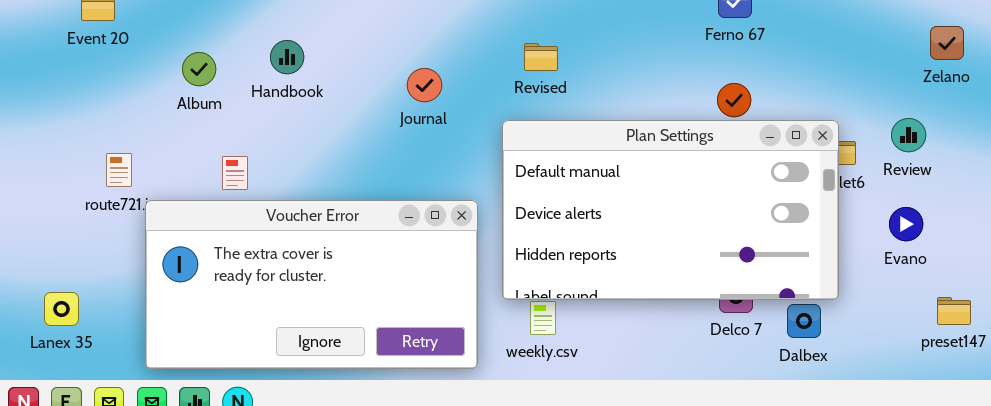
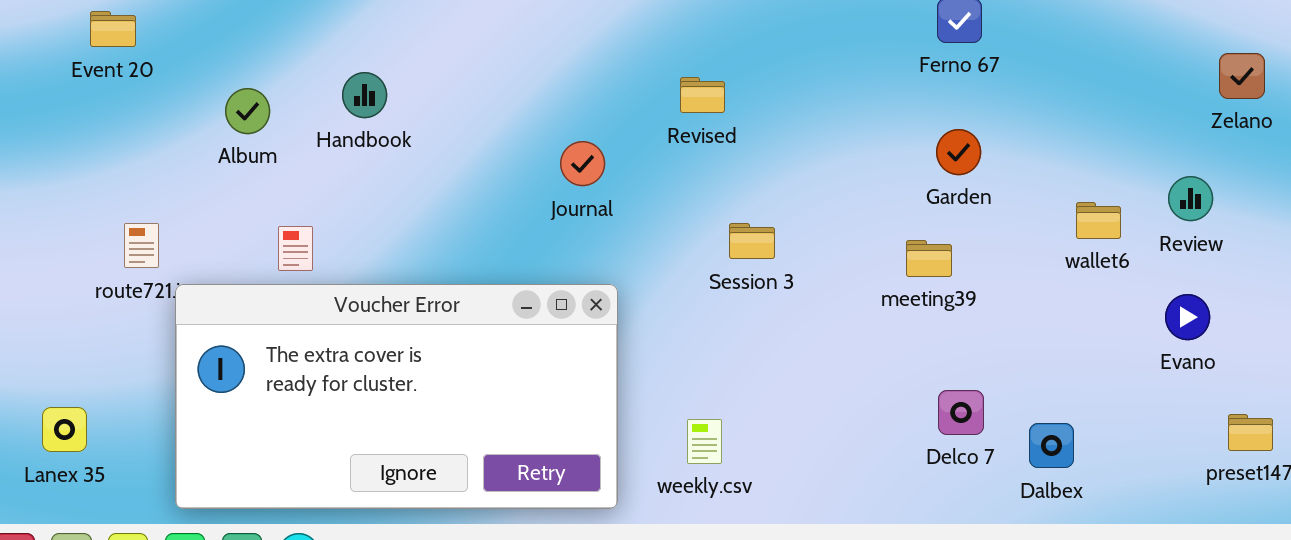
Journal: [407,68,442,102] -> [560,141,605,186], moved
Plan Settings: [502,120,839,300] -> none, closed

